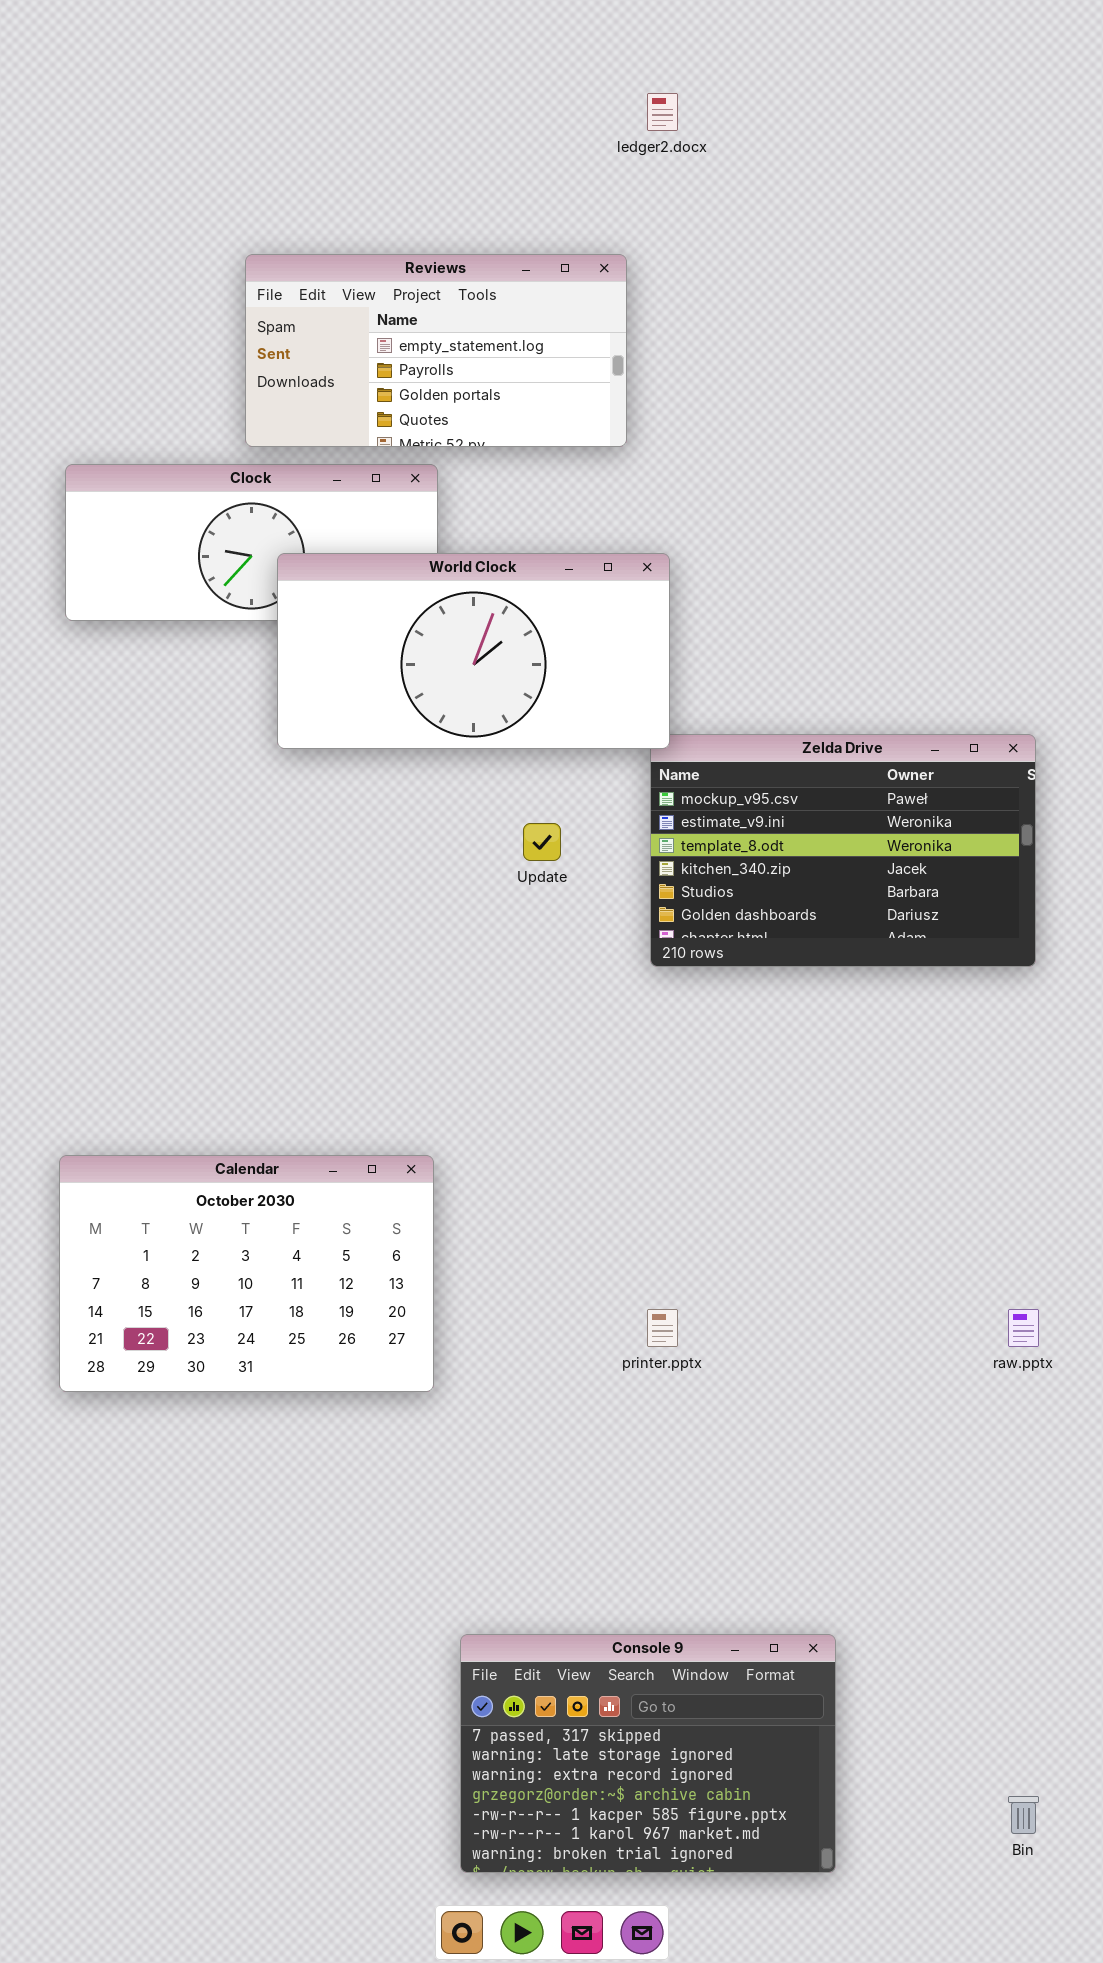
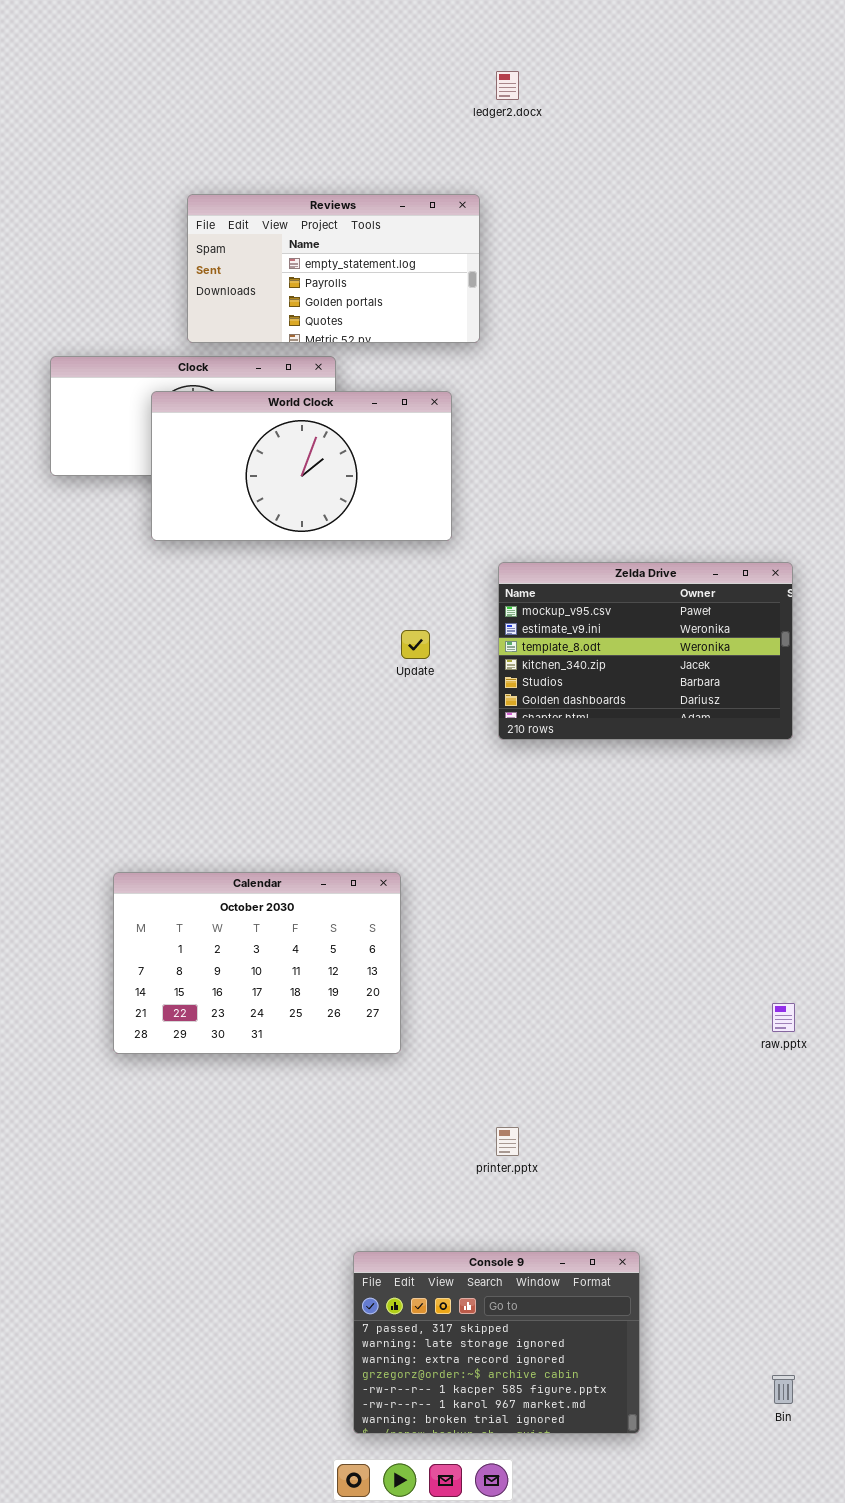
World Clock: [277,553,670,749] -> [151,391,452,541], moved
Calendar: [59,1155,434,1392] -> [113,872,401,1054], moved
printer.pptx: [647,1309,678,1347] -> [496,1127,519,1156], moved

